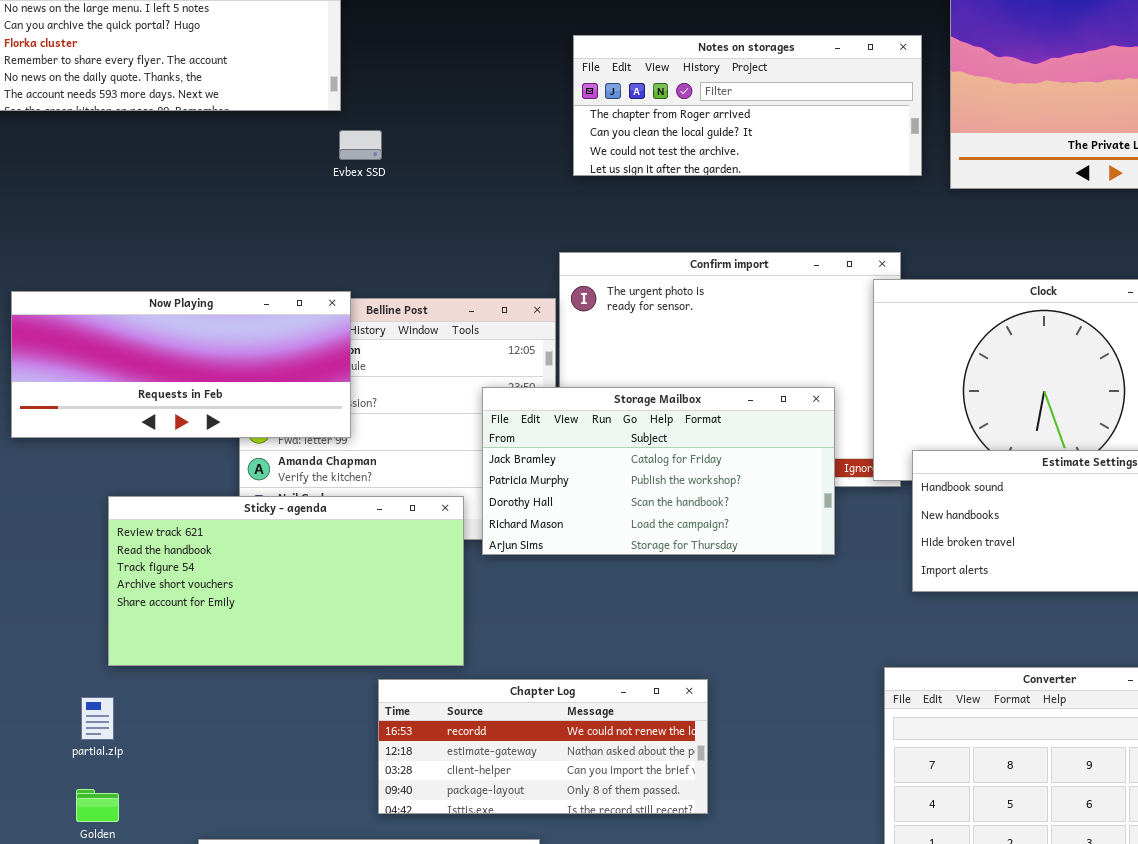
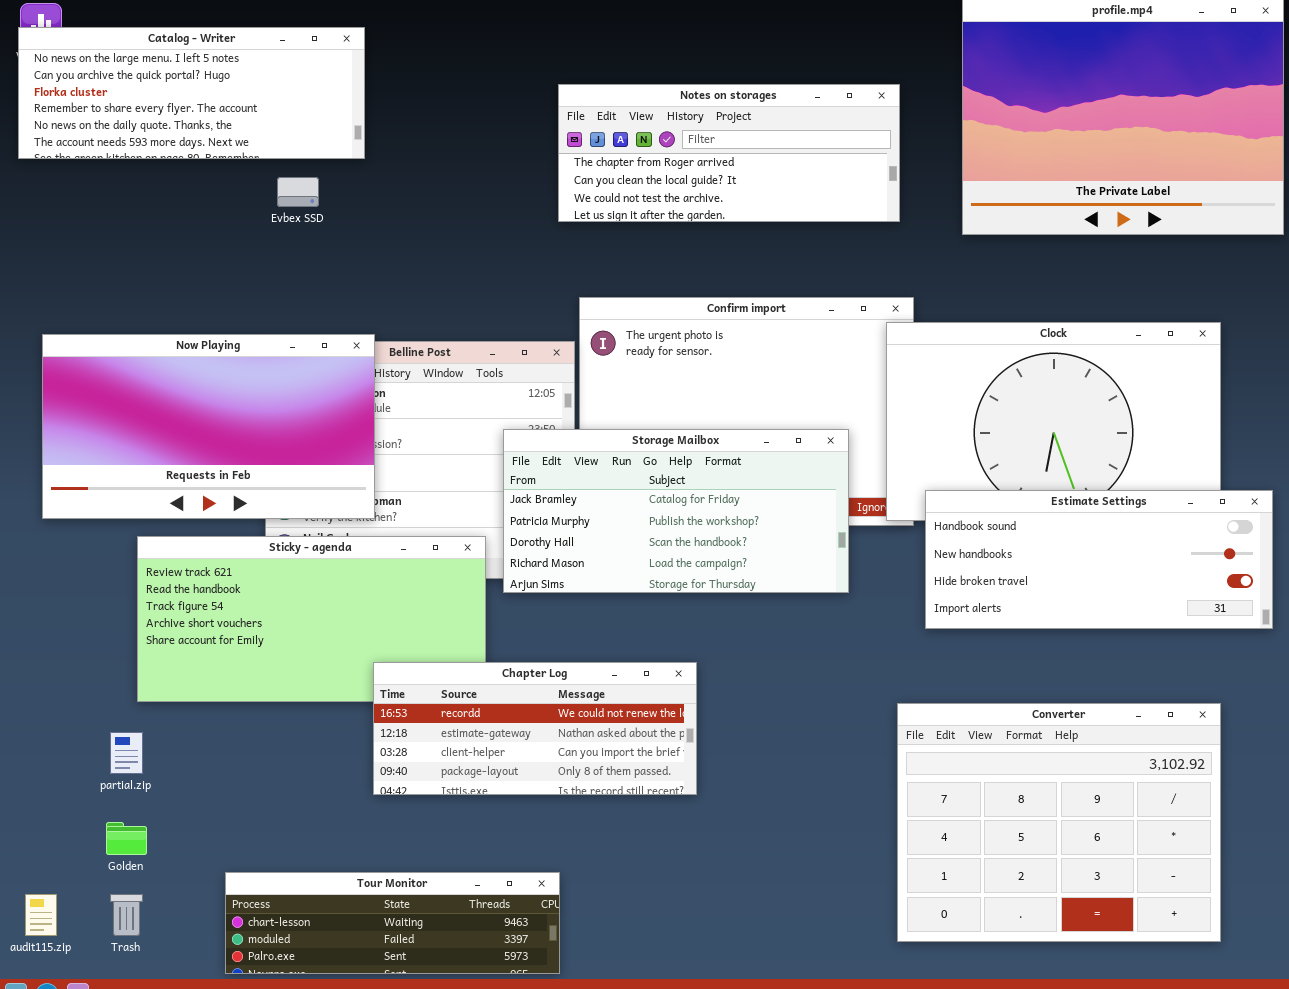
Notes on storages: [573,35,922,176] -> [558,84,900,222], moved
Evbex SSD: [339,130,382,160] -> [277,177,319,207], moved
Now Playing: [11,291,351,438] -> [42,334,375,519], resized
Chapter Log: [378,679,708,814] -> [373,662,697,795], moved

